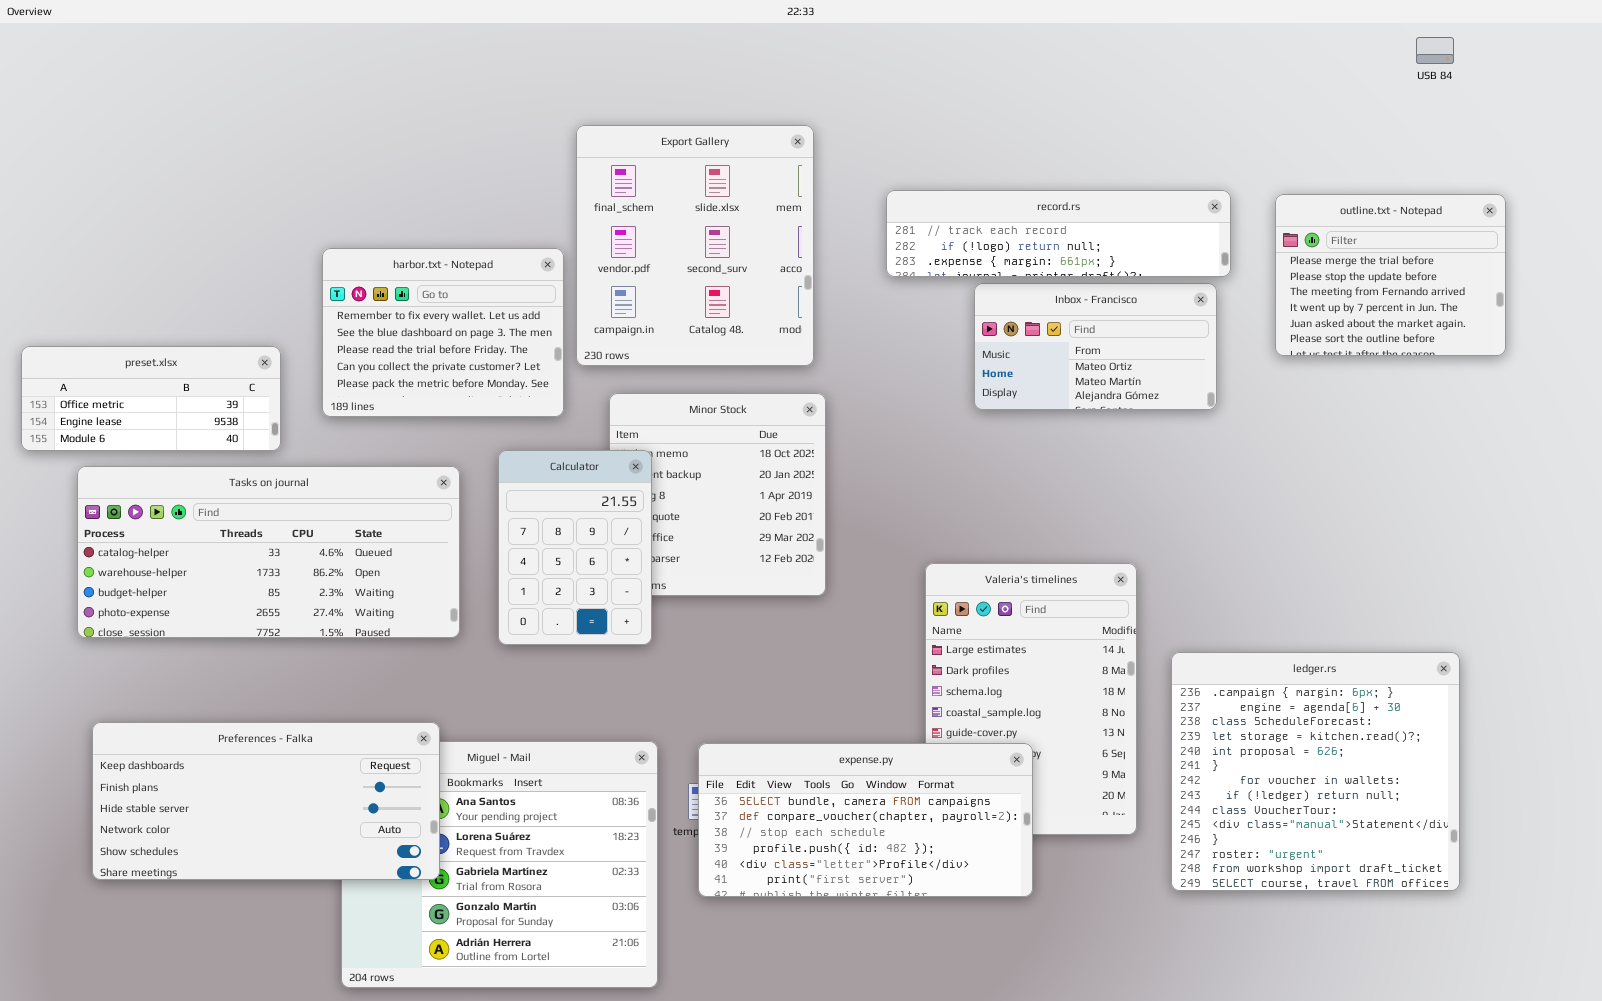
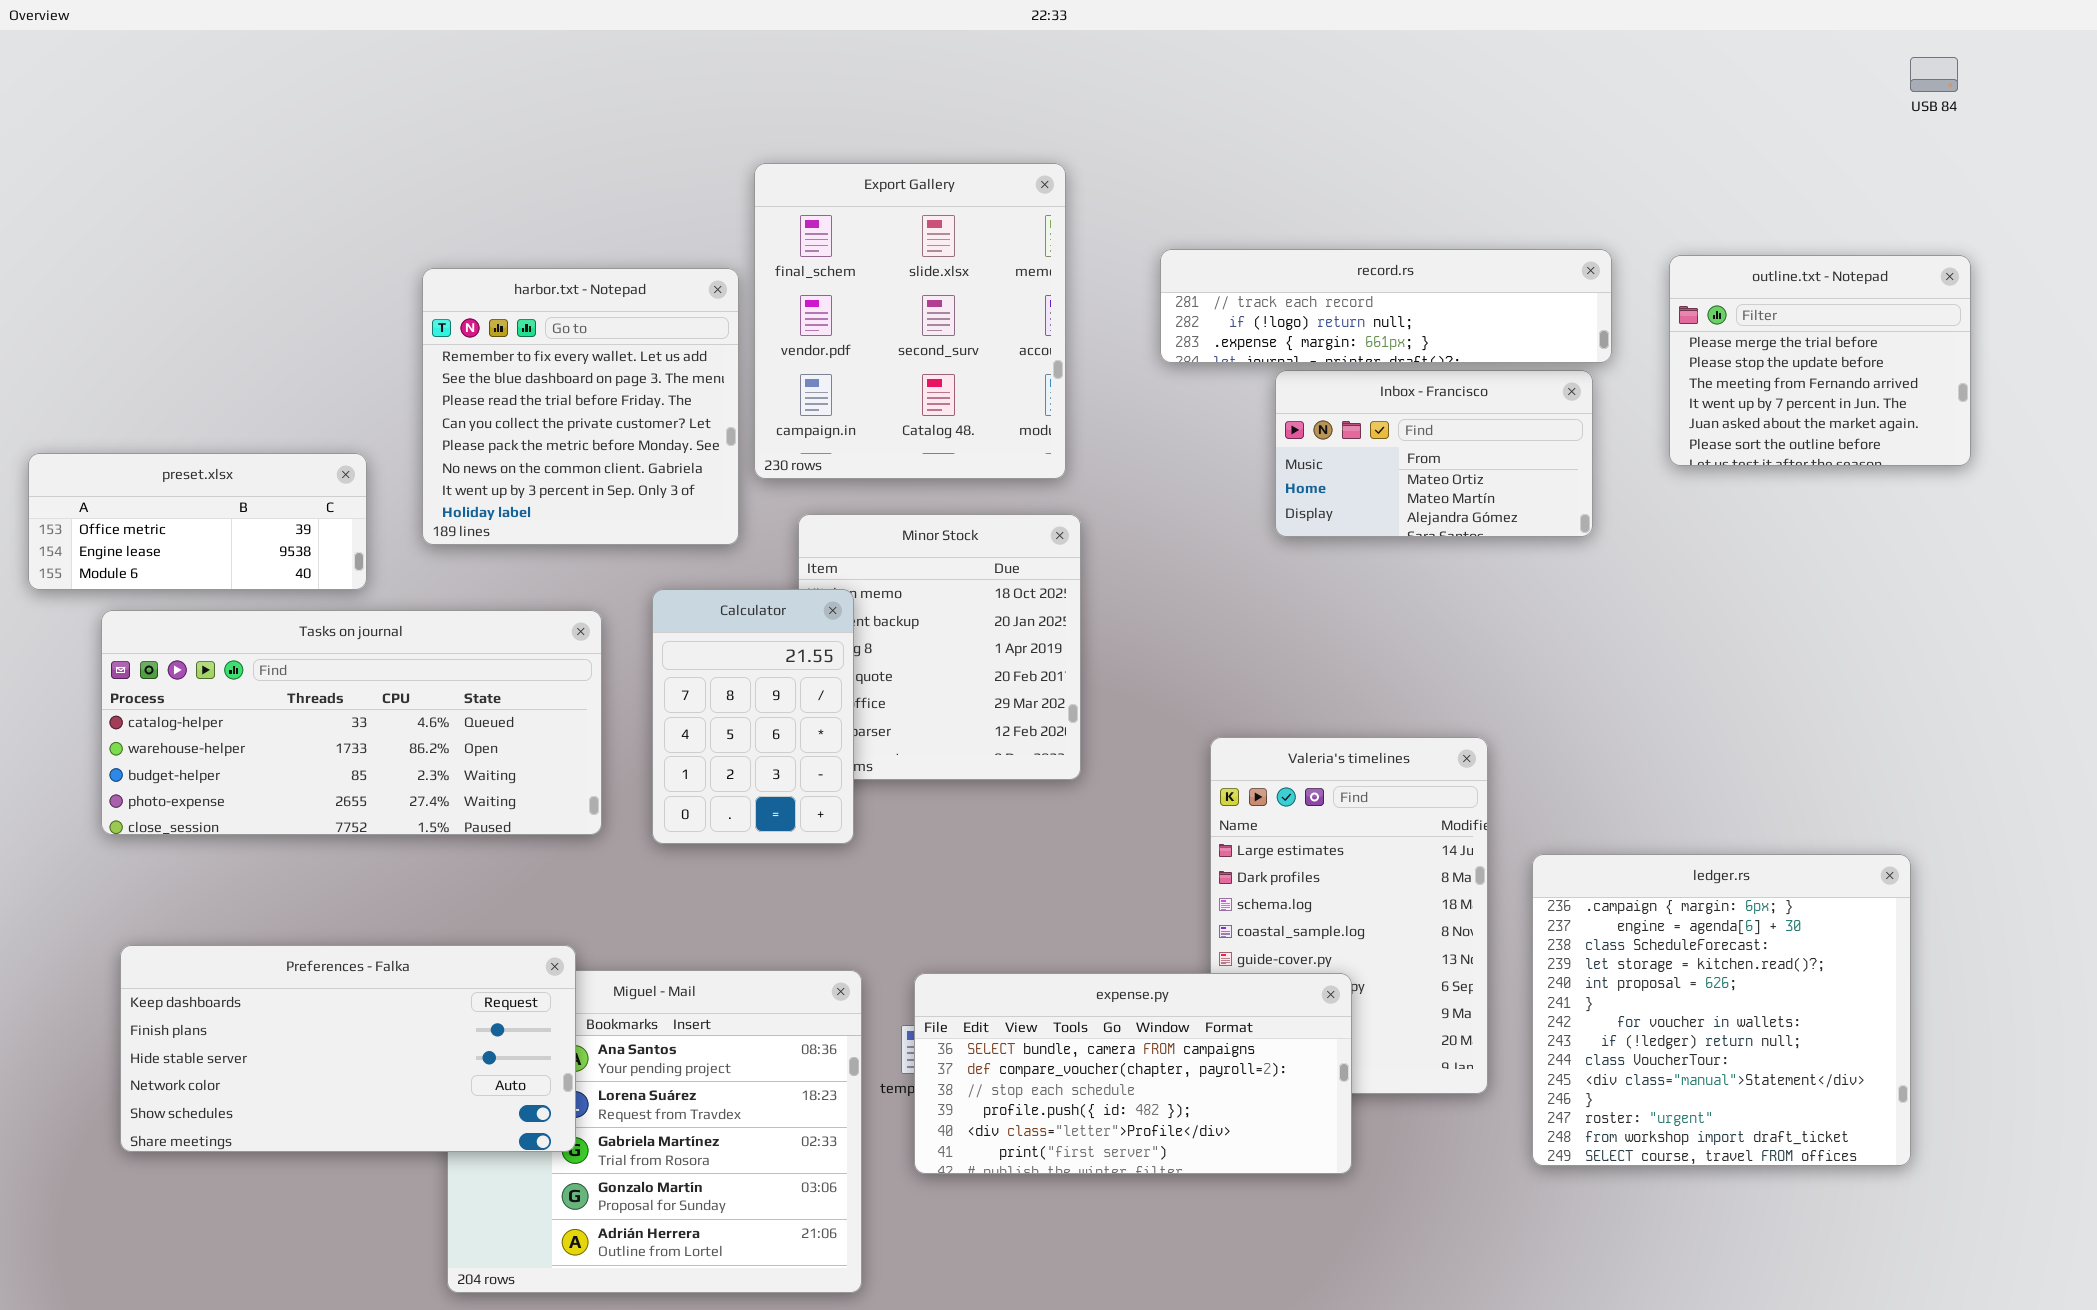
USB 84: [1416,37,1454,64] -> [1910,57,1958,92], moved
harbor.txt - Notepad: [322,248,564,417] -> [422,268,739,545], resized

